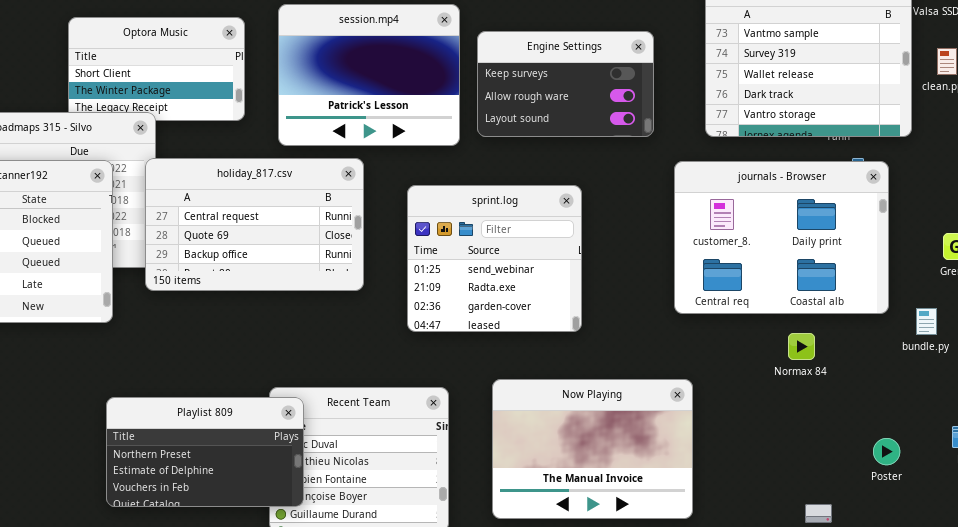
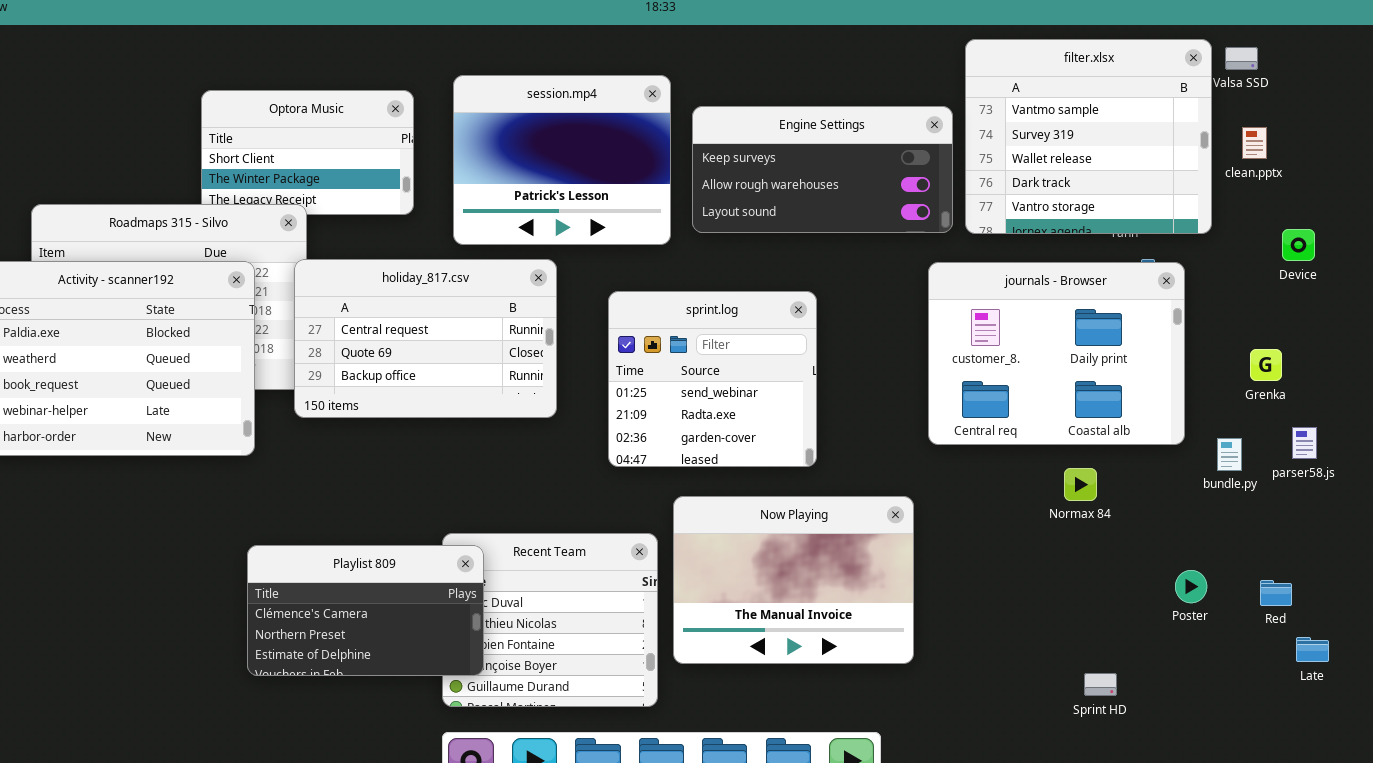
Engine Settings: [477,31,654,137] -> [692,106,953,233], resized
Now Playing: [492,379,693,519] -> [673,496,914,664], moved
Playlist 809: [106,397,304,507] -> [247,545,484,676], scrolled up 1 row
Poster: [873,438,900,465] -> [1175,570,1207,603], moved

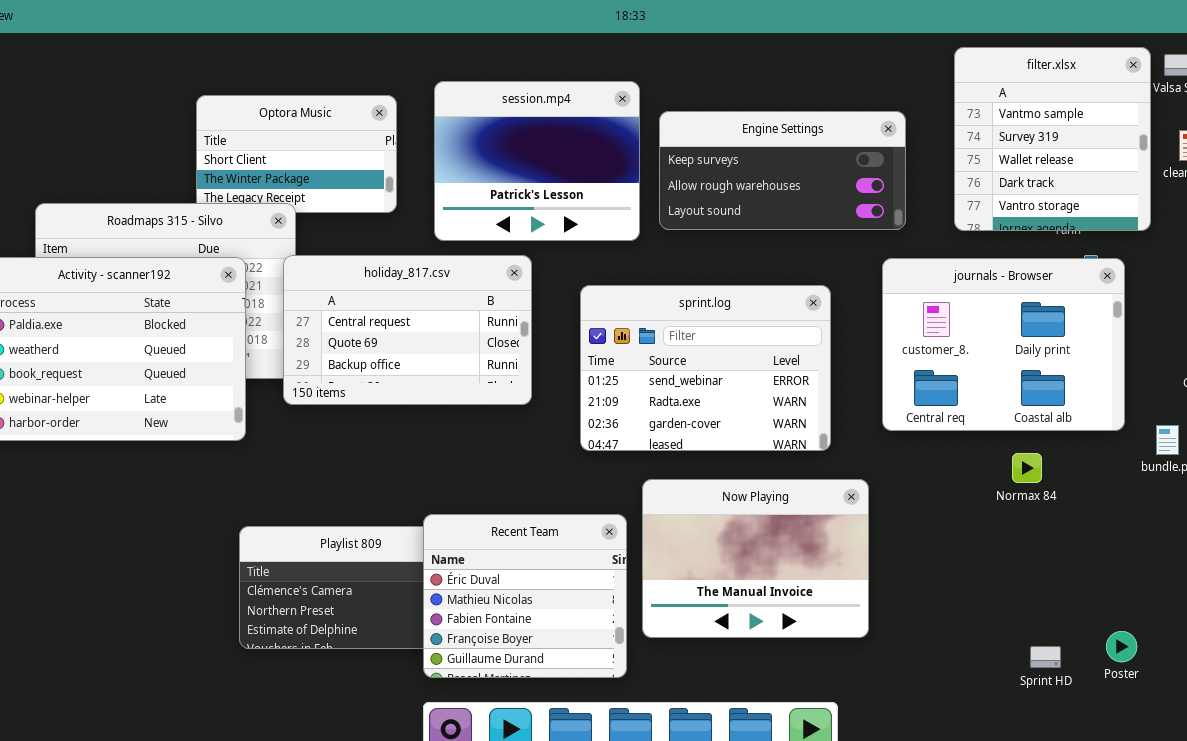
filter.xlsx: [965,39,1212,234] -> [954,47,1151,231], resized
sprint.log: [608,291,817,467] -> [580,285,831,451], resized
Recent Team: [442,533,658,707] -> [423,514,627,678], raised
Poster: [1175,570,1207,603] -> [1106,631,1137,662], moved

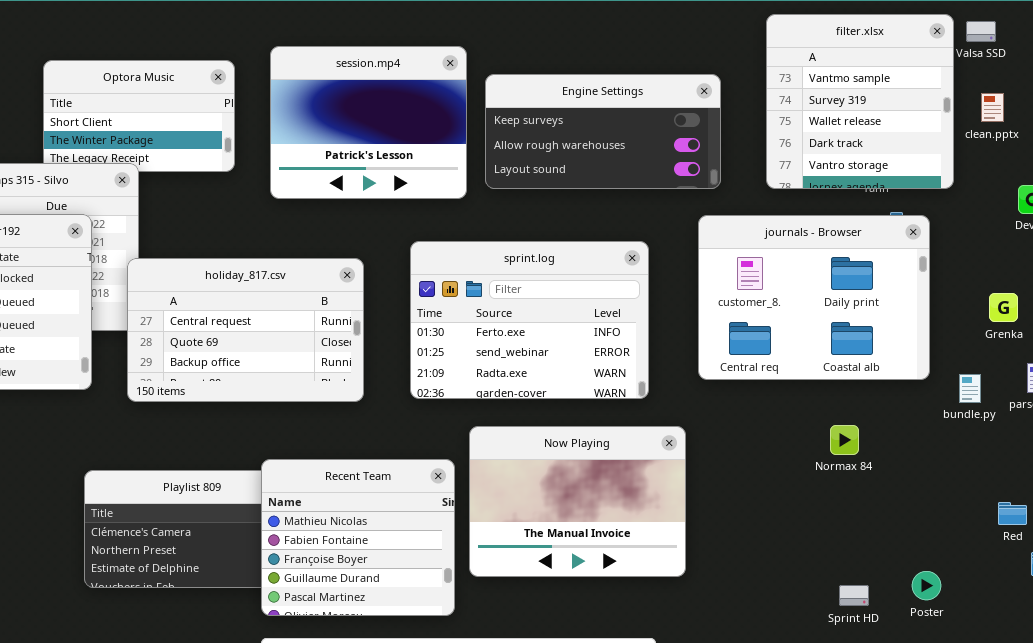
holiday_817.csv: [283,255,532,405] -> [127,258,364,402], moved
sprint.log: [580,285,831,451] -> [410,241,649,399], scrolled up 1 row
Normax 84: [1012,453,1042,483] -> [830,425,859,455], moved
Recent Team: [423,514,627,678] -> [261,459,455,616], scrolled down 1 row

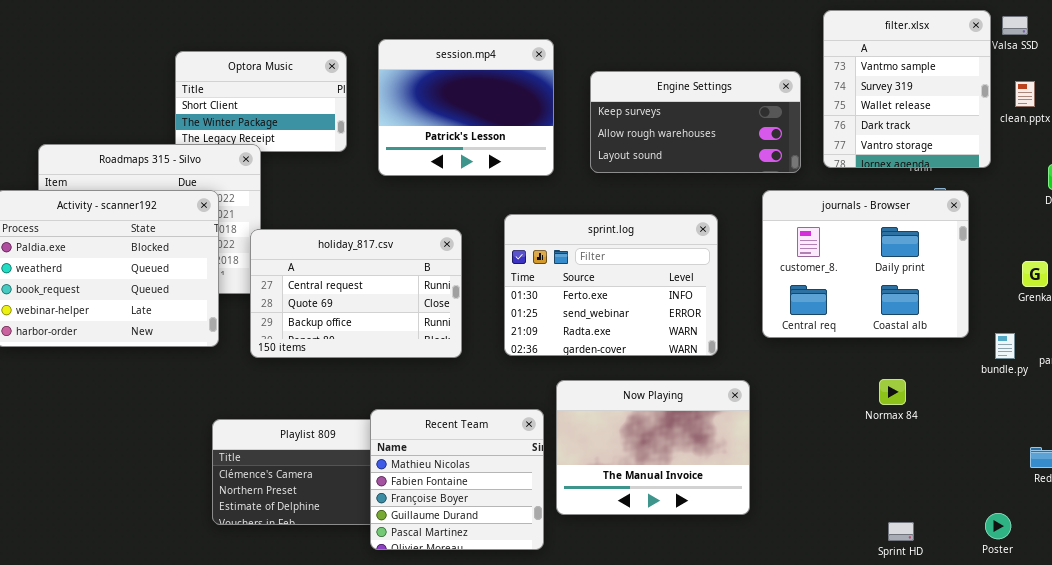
Engine Settings: [485,74,721,189] -> [590,71,801,173], moved
Poster: [912,571,941,600] -> [985,513,1011,539], moved

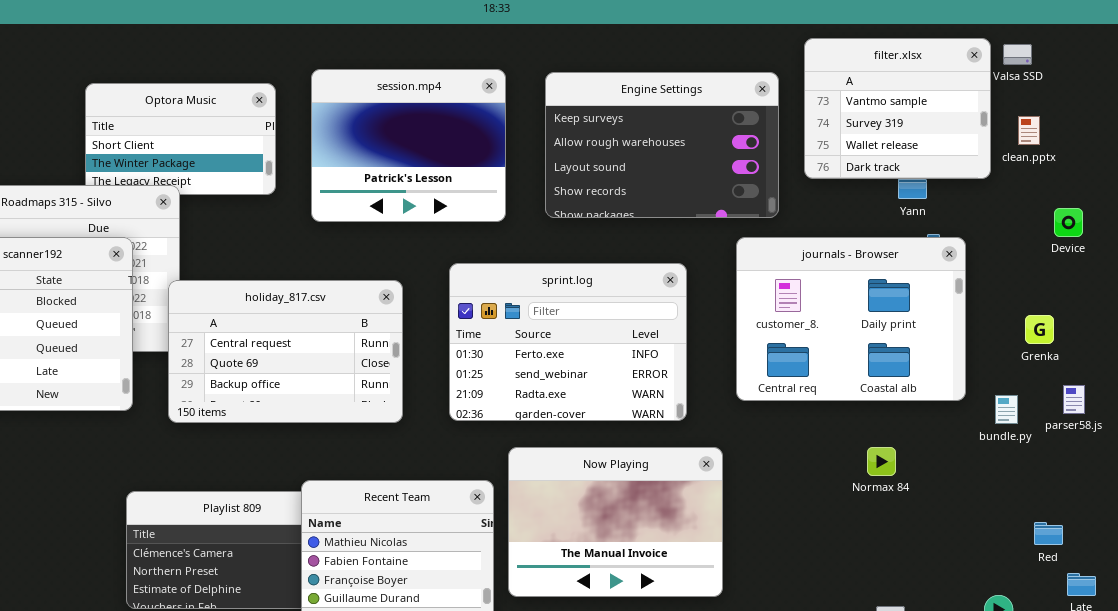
filter.xlsx: [823,10,991,168] -> [804,38,991,179], resized
Engine Settings: [590,71,801,173] -> [545,72,779,218], resized

